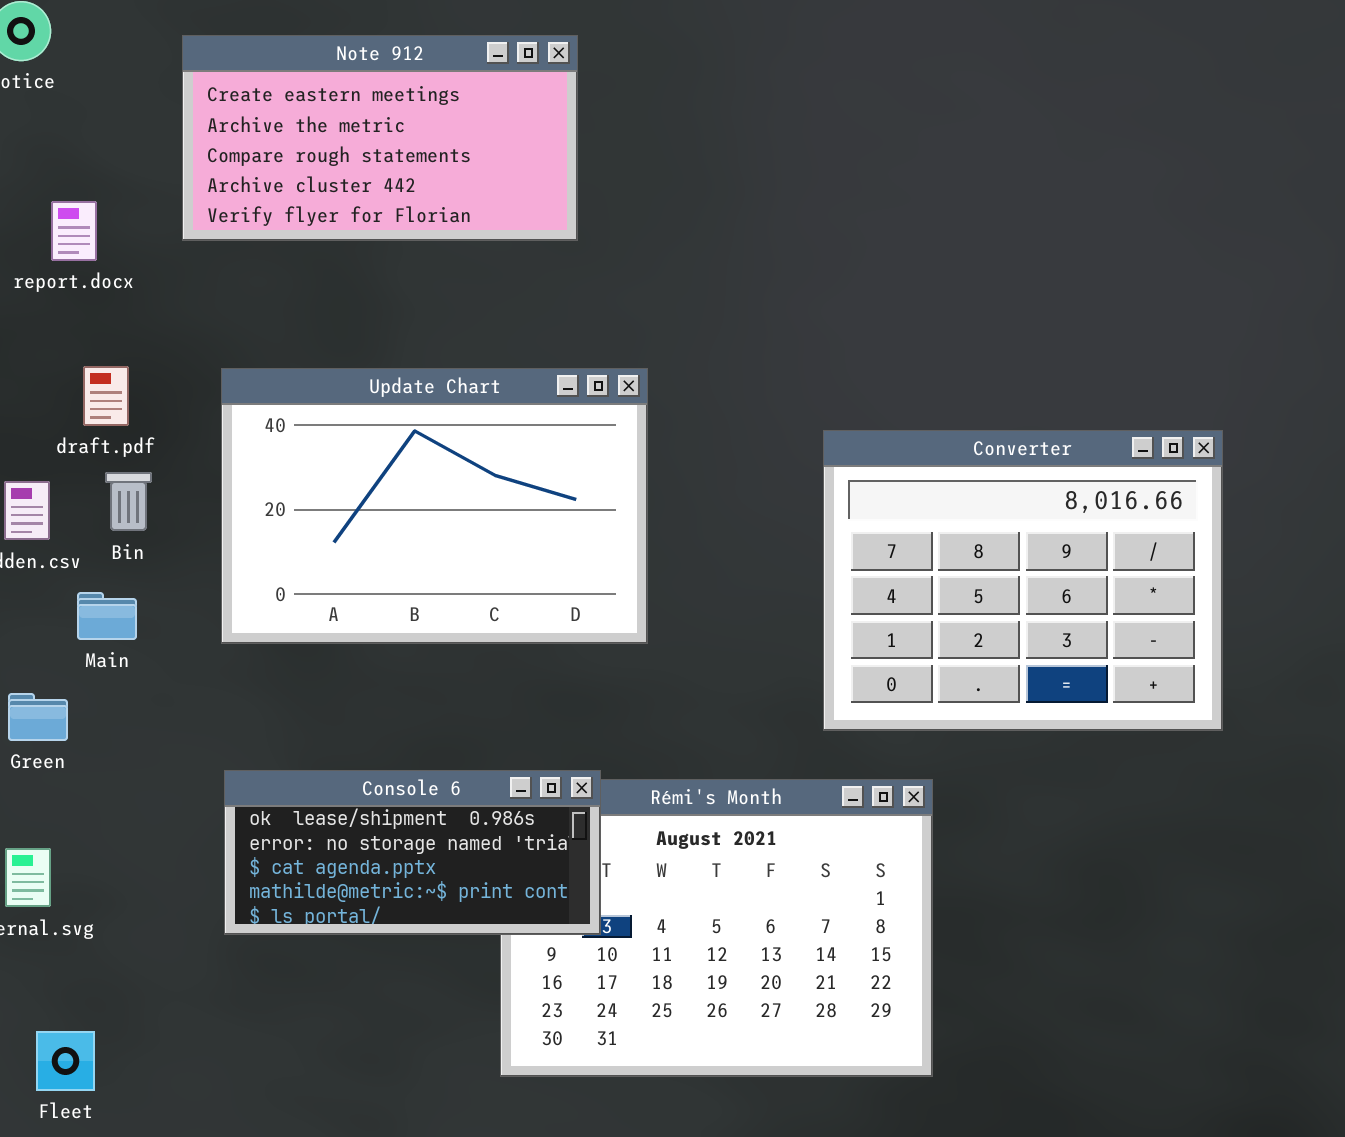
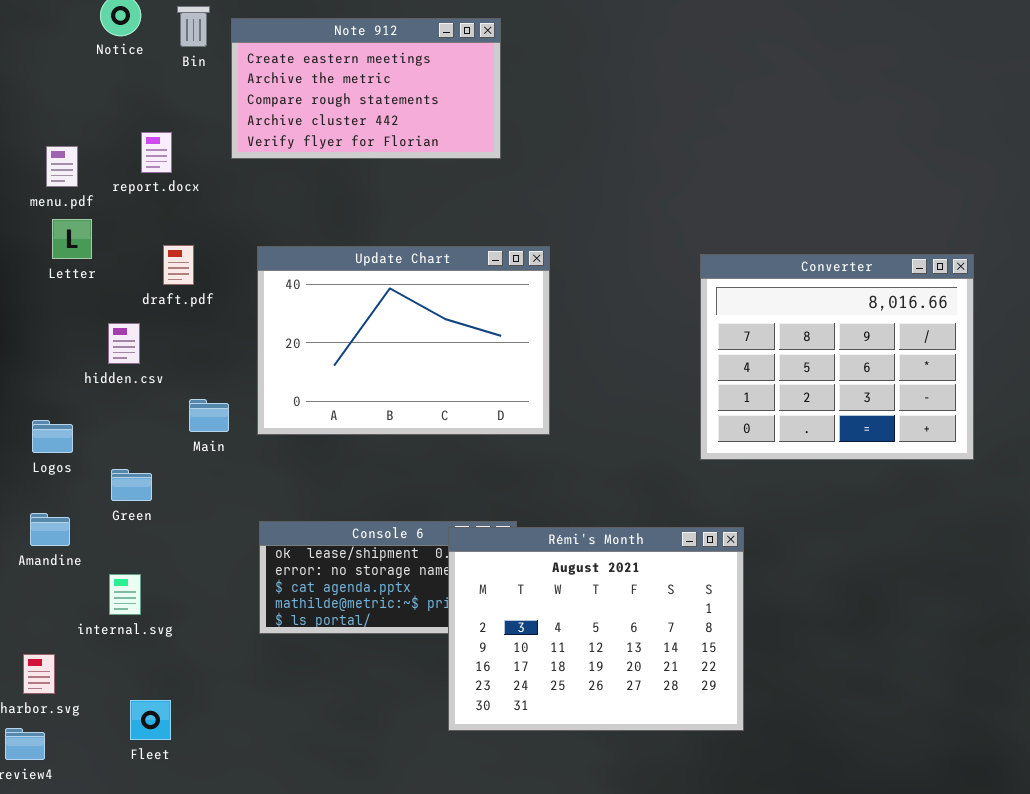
Converter: [823,430,1223,731] -> [700,254,974,460], moved
Bin: [105,472,152,531] -> [177,6,210,47], moved
Main: [77,592,137,640] -> [189,399,229,432], moved
Rémi's Month: [500,779,933,1077] -> [448,527,744,731], raised

